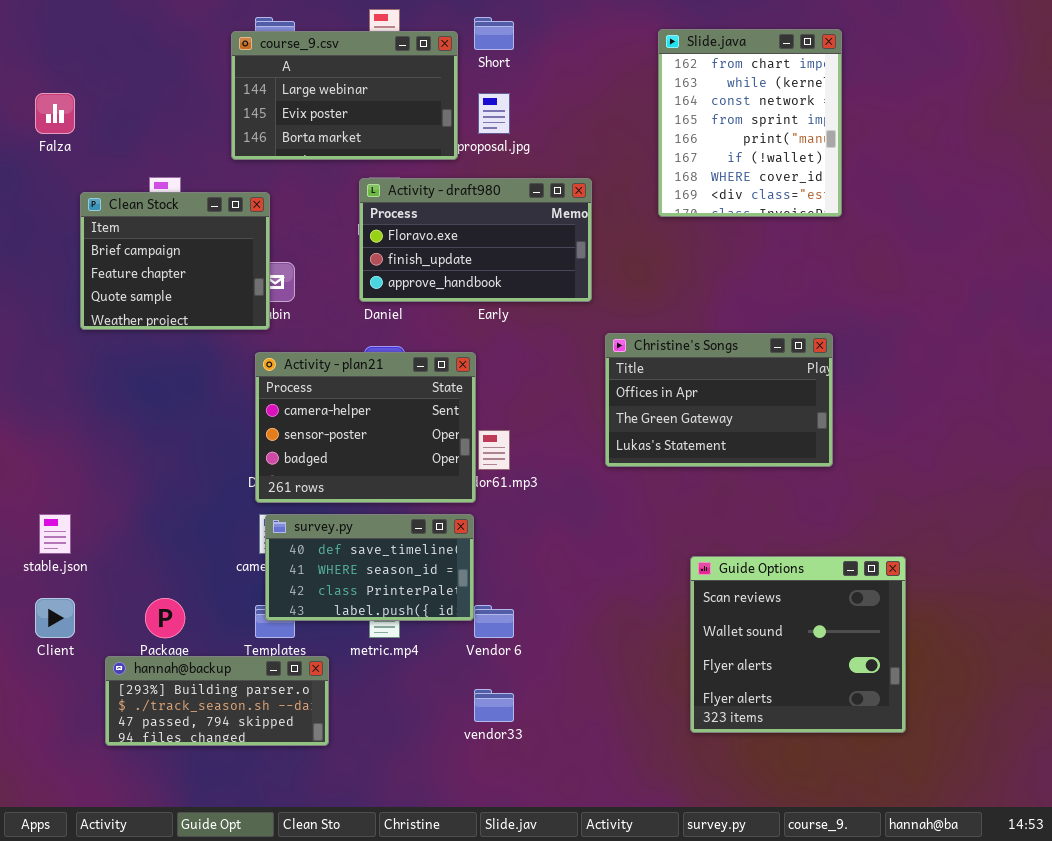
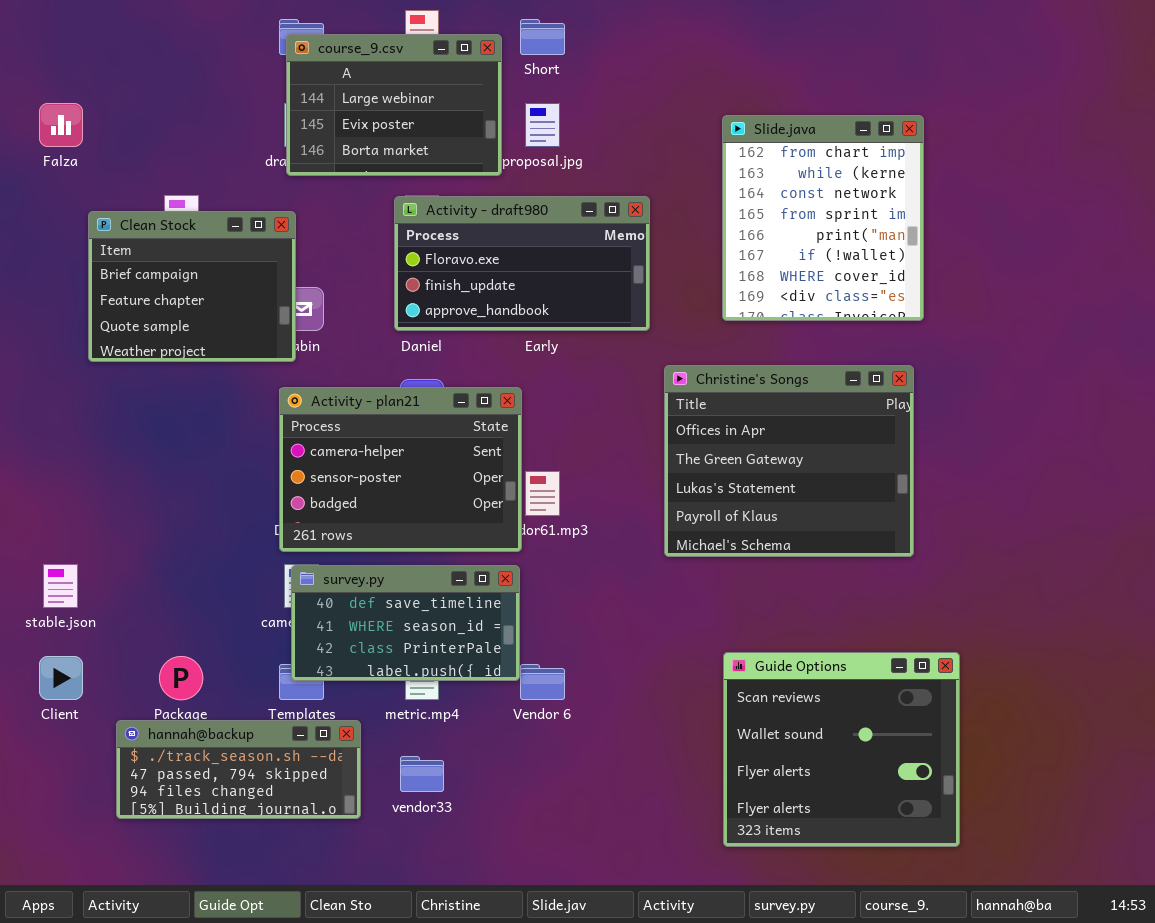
Slide.java: [658,29,842,217] -> [722,115,924,321], moved
course_9.csv: [231,31,458,160] -> [286,34,502,176], resized
Christine's Songs: [605,333,833,467] -> [664,365,914,557], resized
Guide Options: [690,556,906,733] -> [723,652,960,847], moved
hannah@backup: [105,656,329,746] -> [116,720,361,819], scrolled down 1 row
vendor33: [474,689,514,722] -> [400,756,444,792], moved

